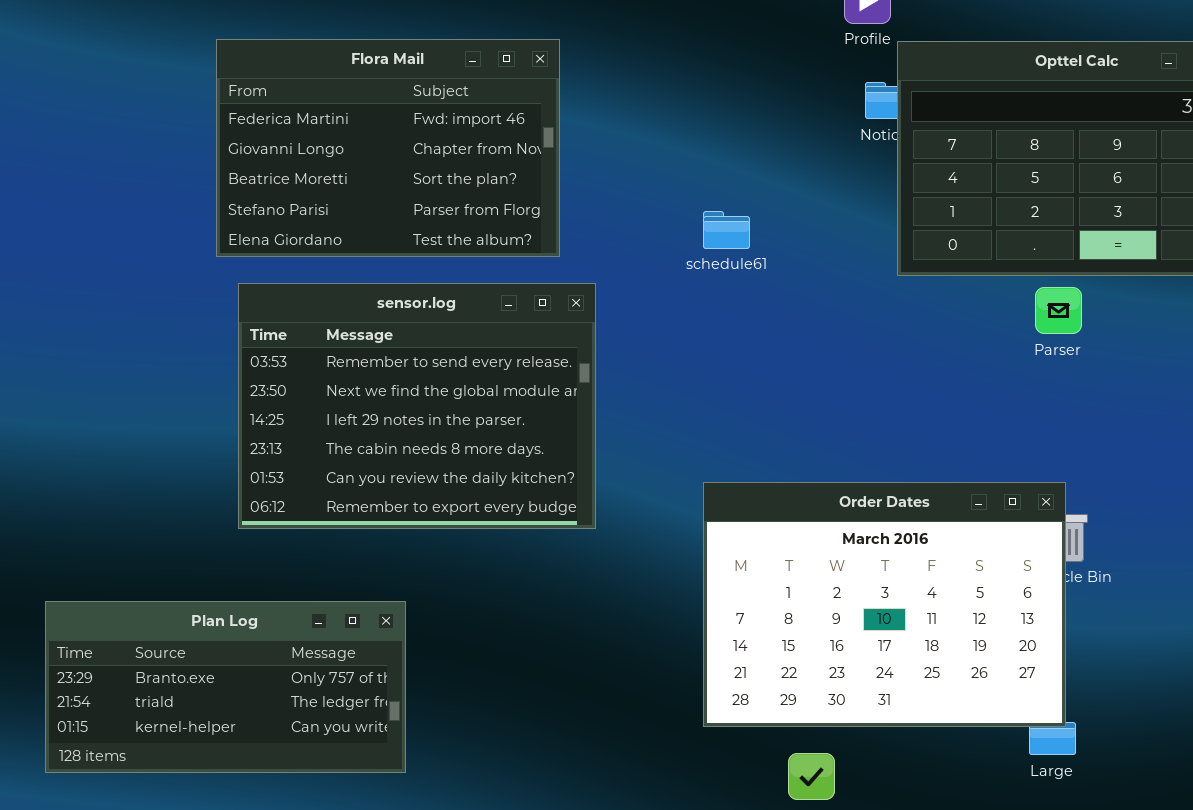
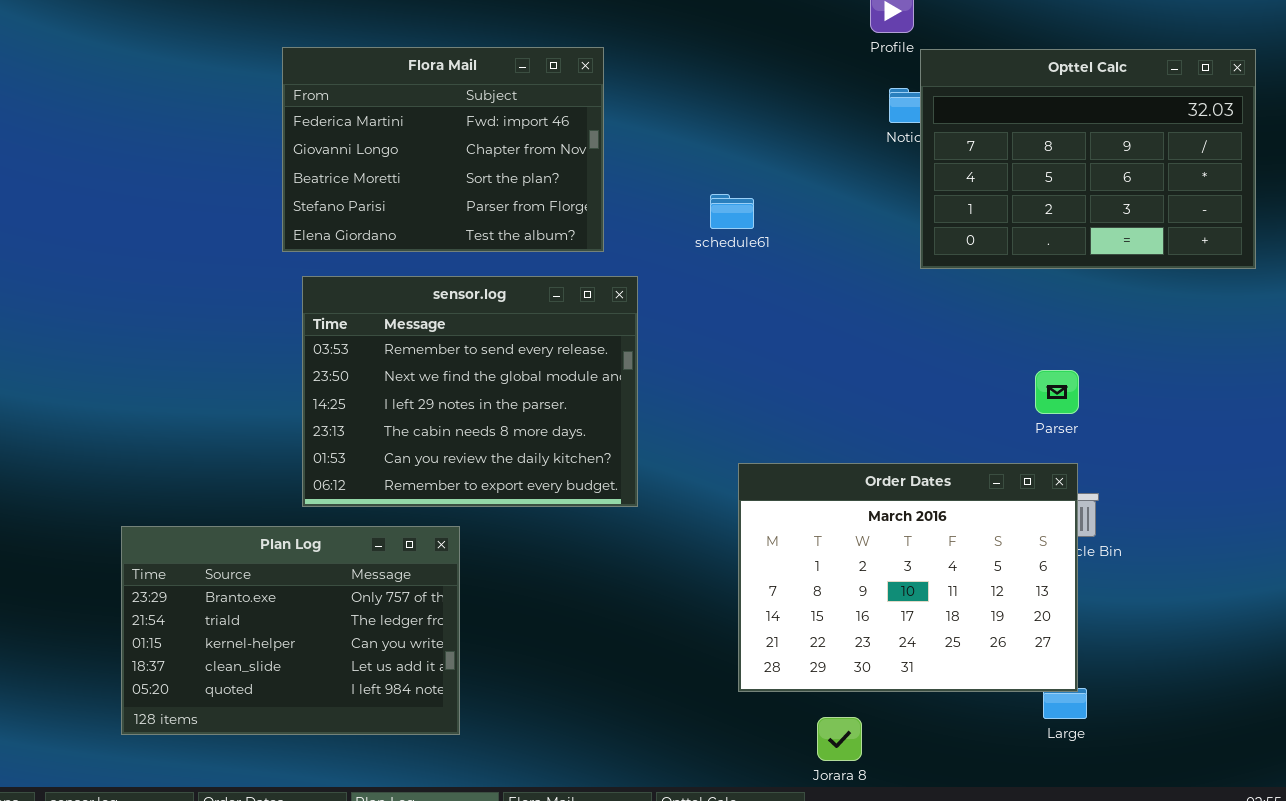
schedule61: [703,211,750,249] -> [710,194,754,229], moved
Parser: [1035,287,1082,334] -> [1035,370,1079,414], moved
Plan Log: [45,601,406,773] -> [121,526,460,735], resized

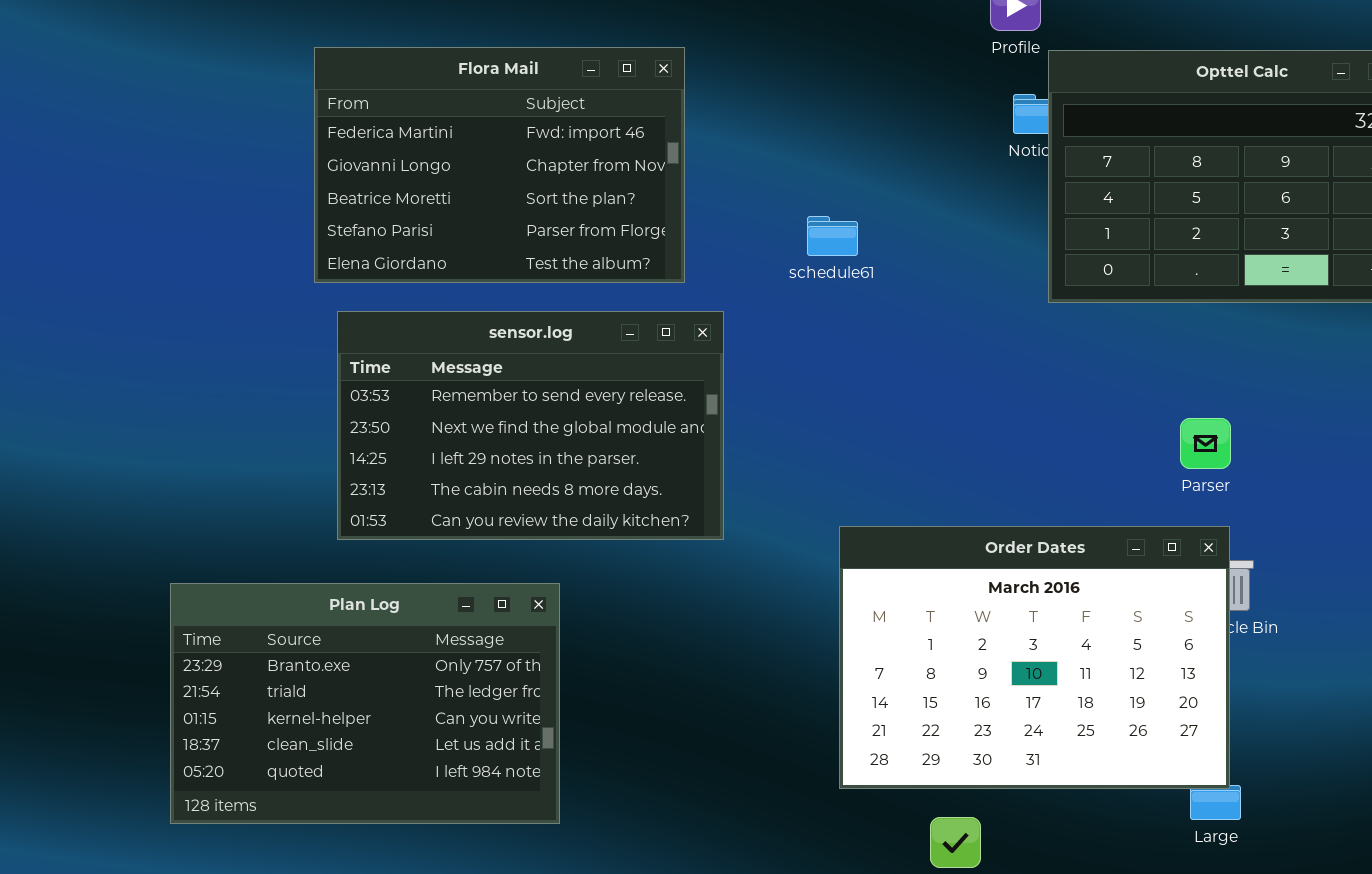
sensor.log: [302,276,638,507] -> [337,311,724,540], resized
Plan Log: [121,526,460,735] -> [170,583,560,824], moved

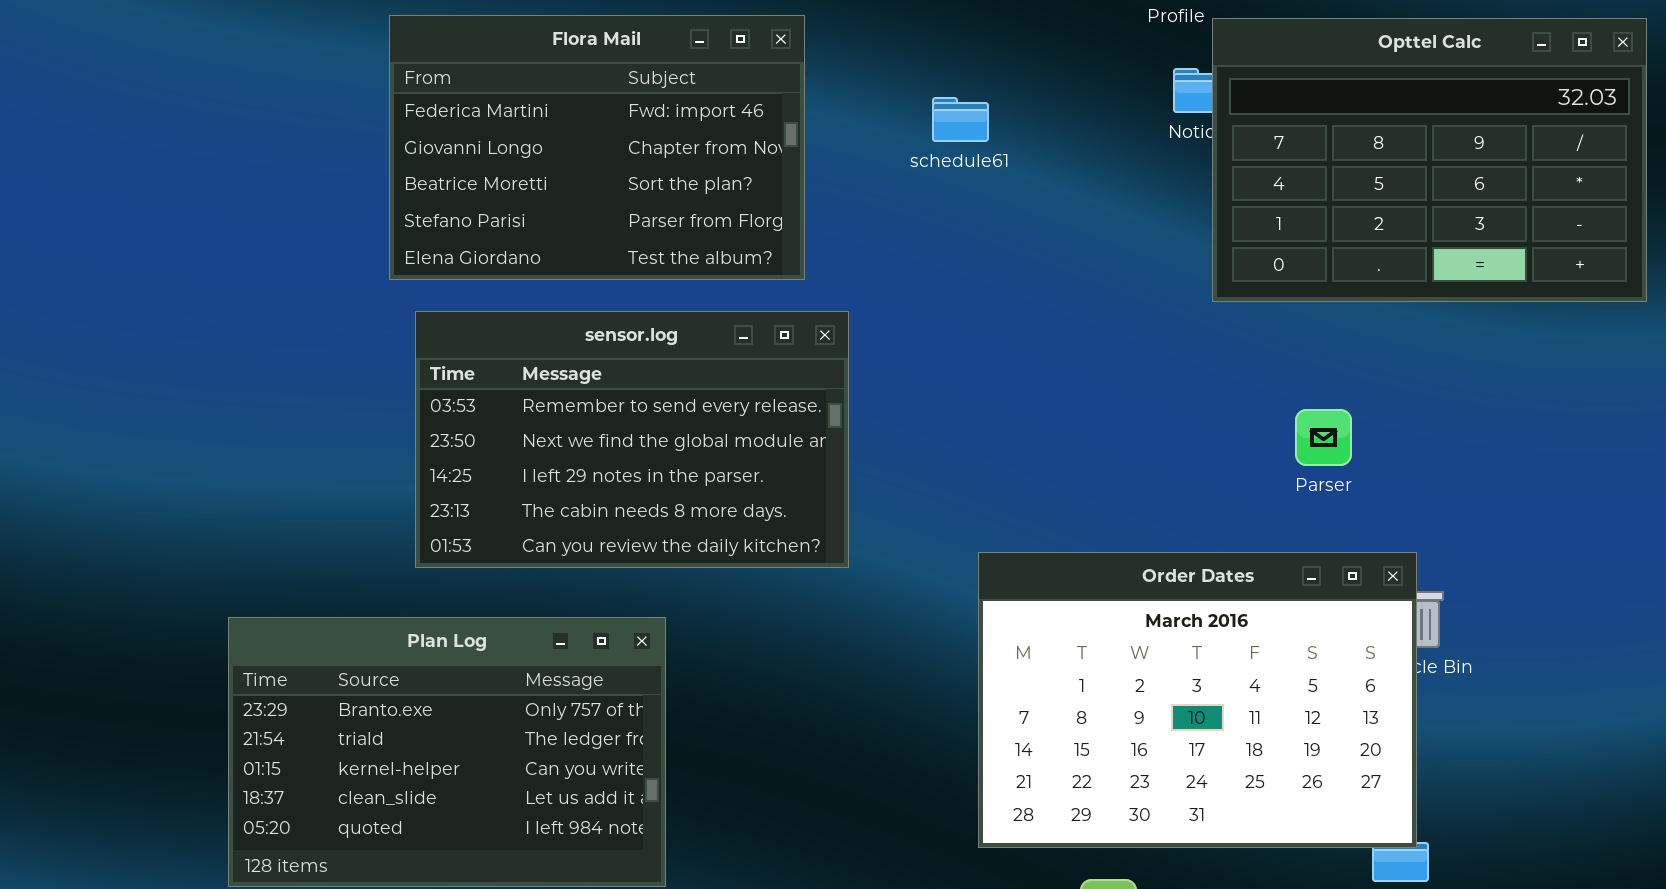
schedule61: [807,216,858,256] -> [932,97,989,142], moved
Parser: [1180,418,1231,469] -> [1295,409,1352,466], moved

